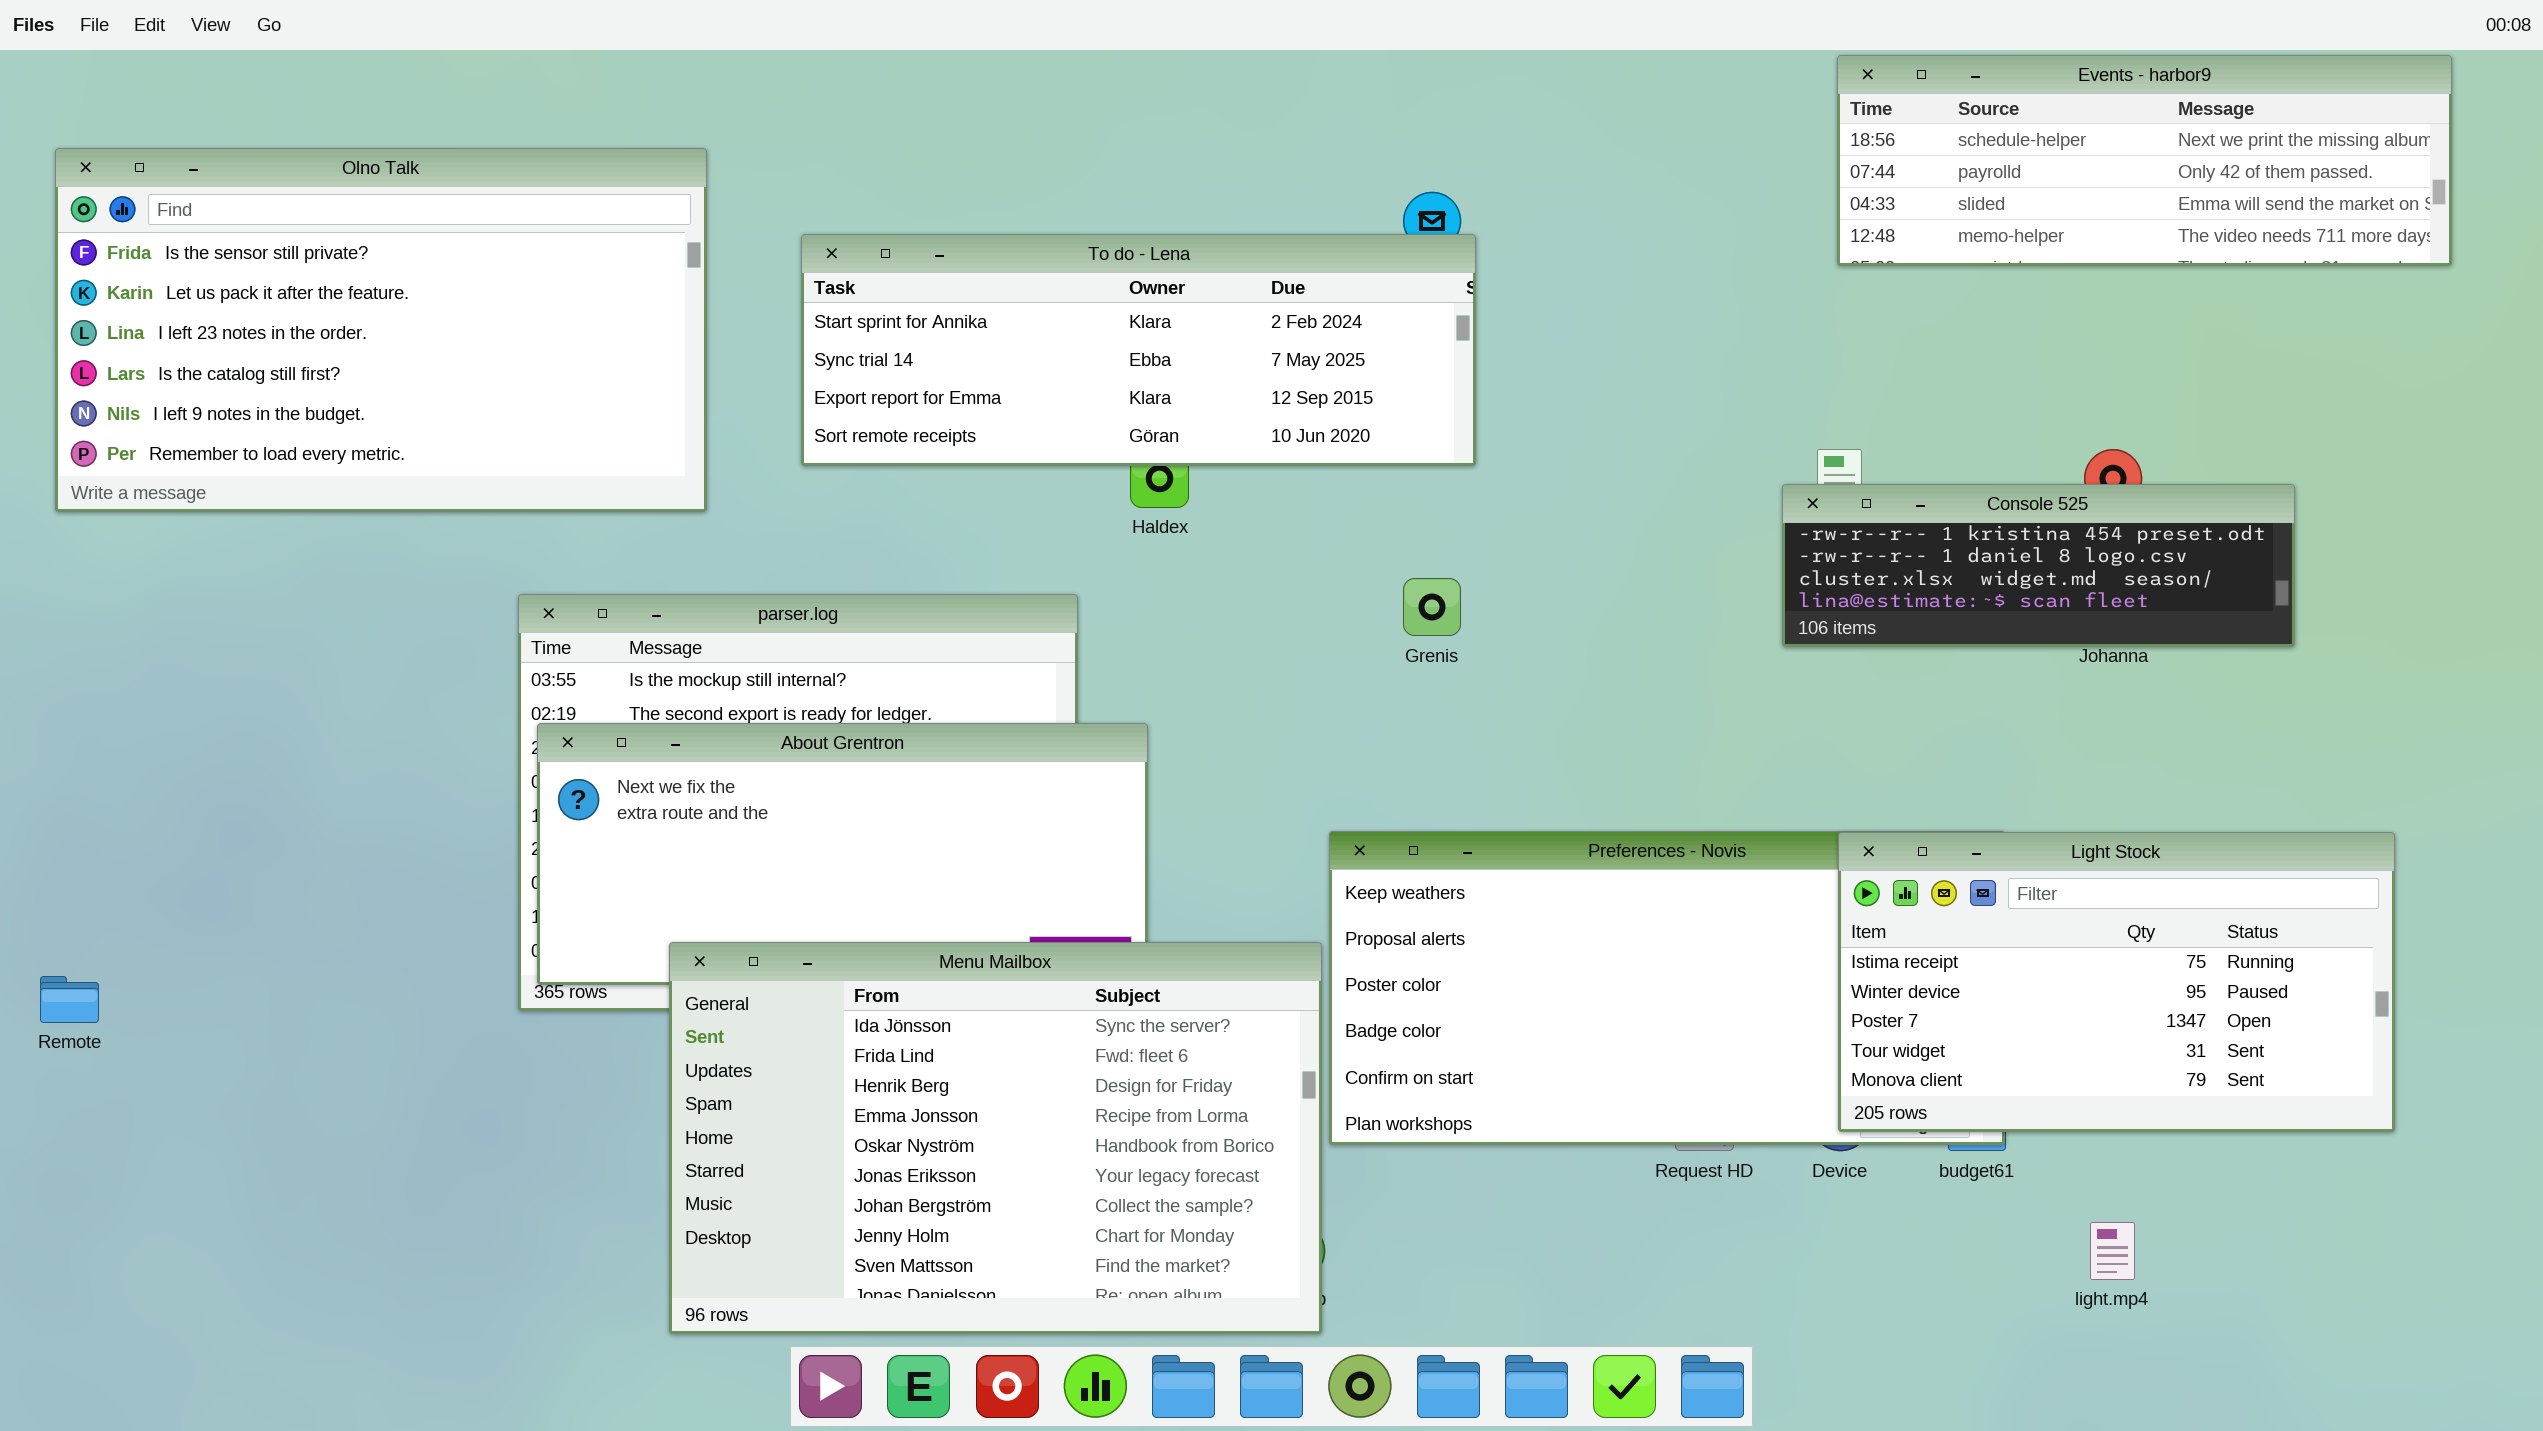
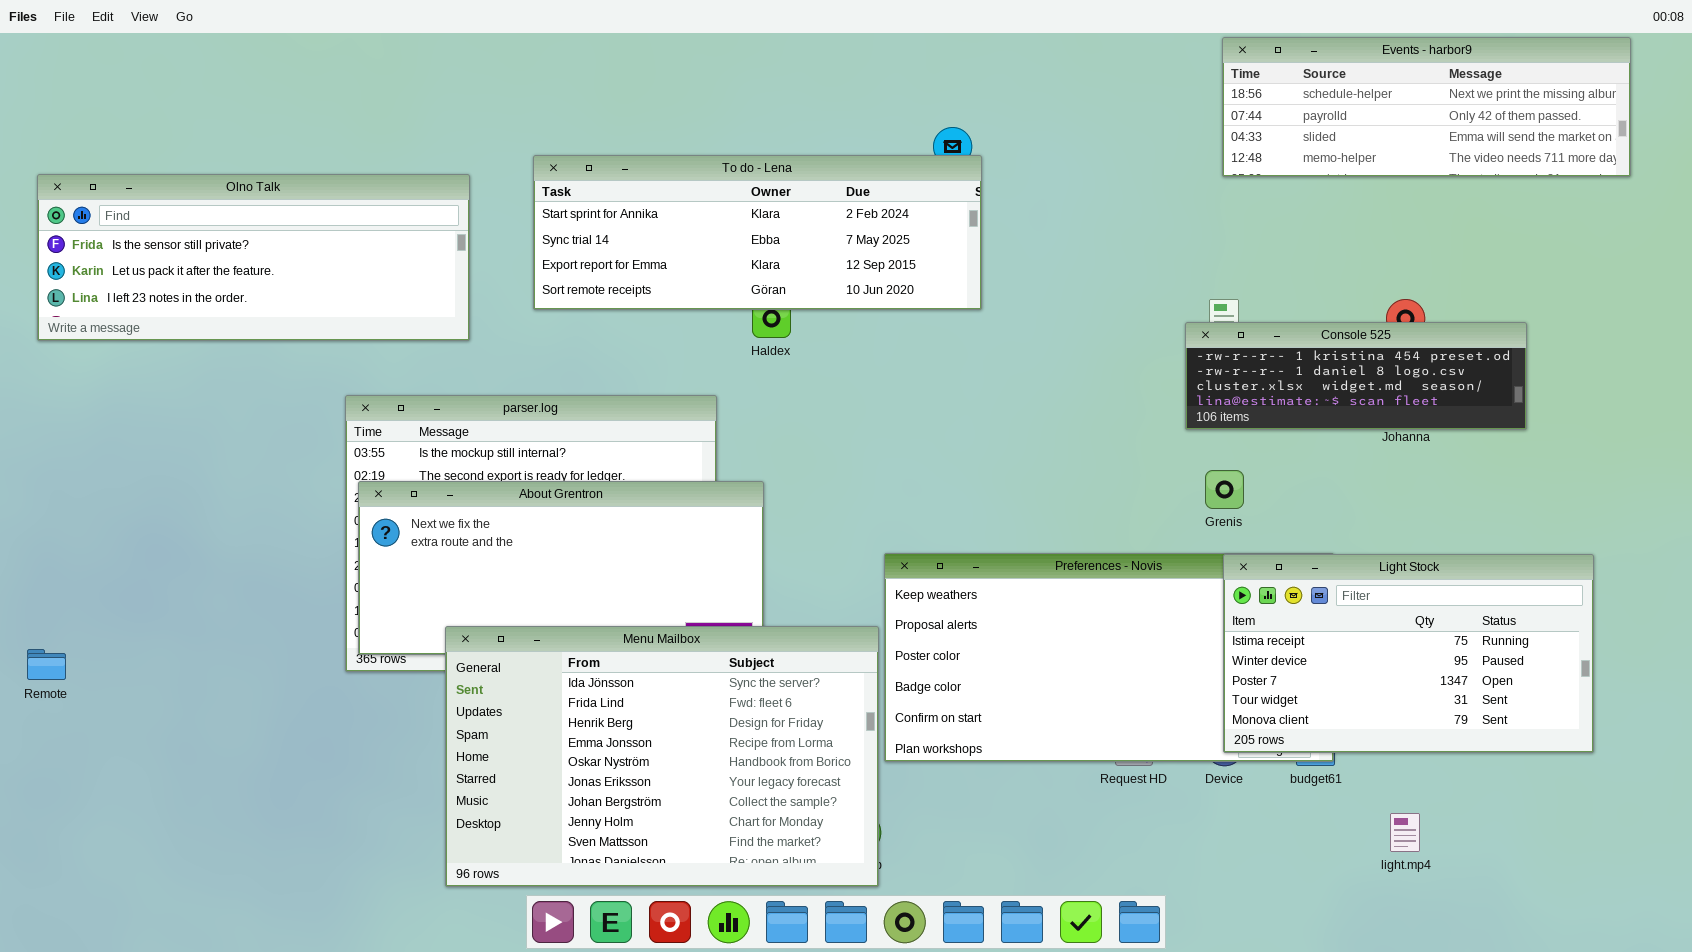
Olno Talk: [55,148,707,512] -> [37,174,470,341], resized
Grenis: [1403,578,1461,636] -> [1205,470,1244,509], moved

